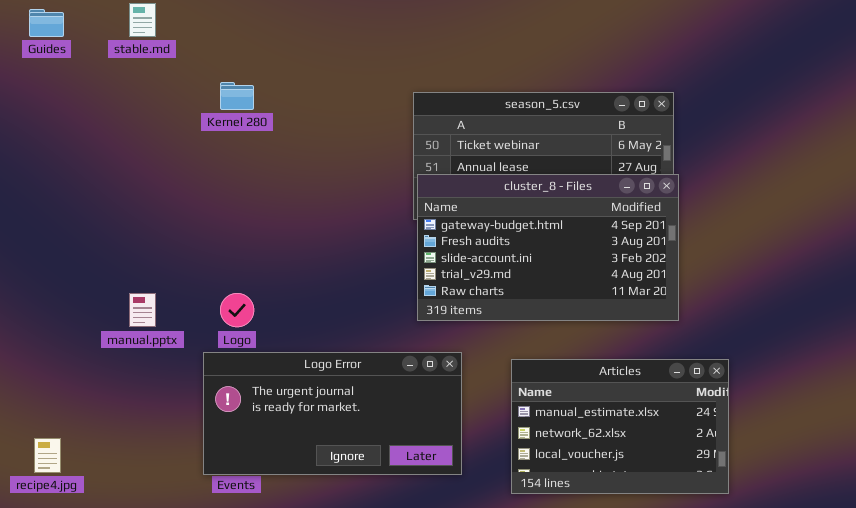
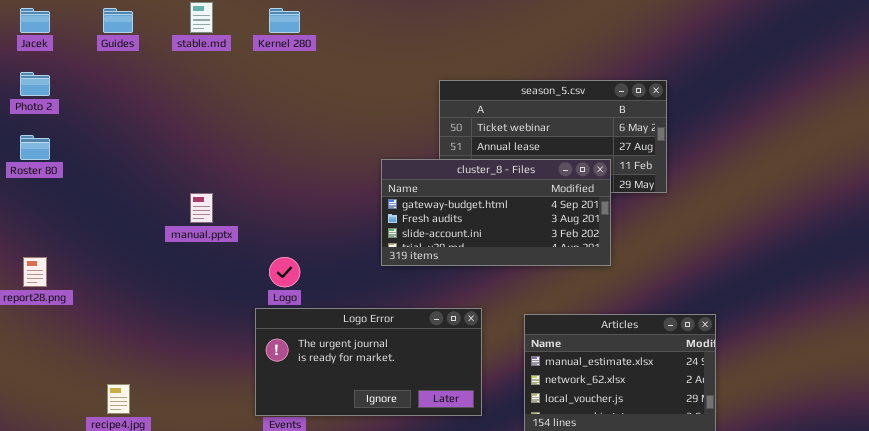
Kernel 280: [220,82,254,110] -> [269,8,300,33], moved
cluster_8 - Files: [417,174,679,321] -> [381,159,611,266], moved, resized
manual.pptx: [129,293,156,327] -> [190,193,213,223], moved

